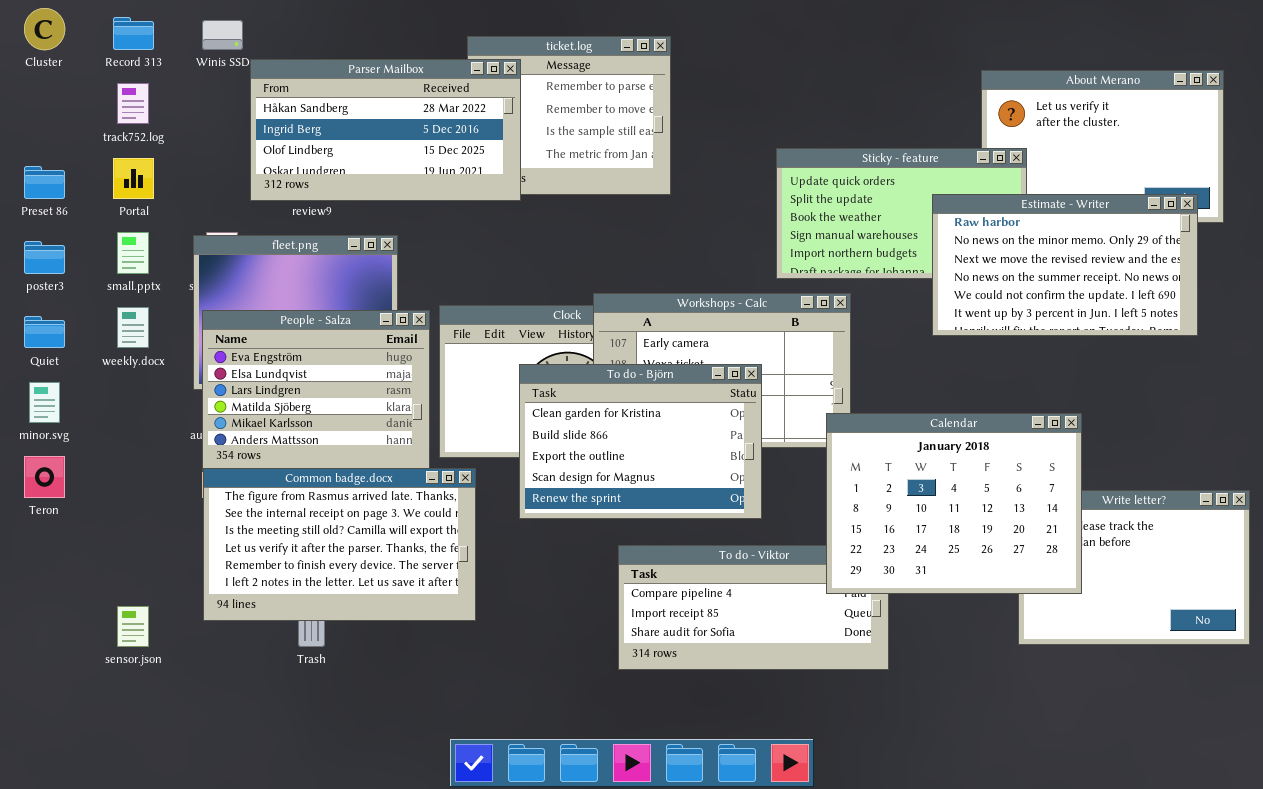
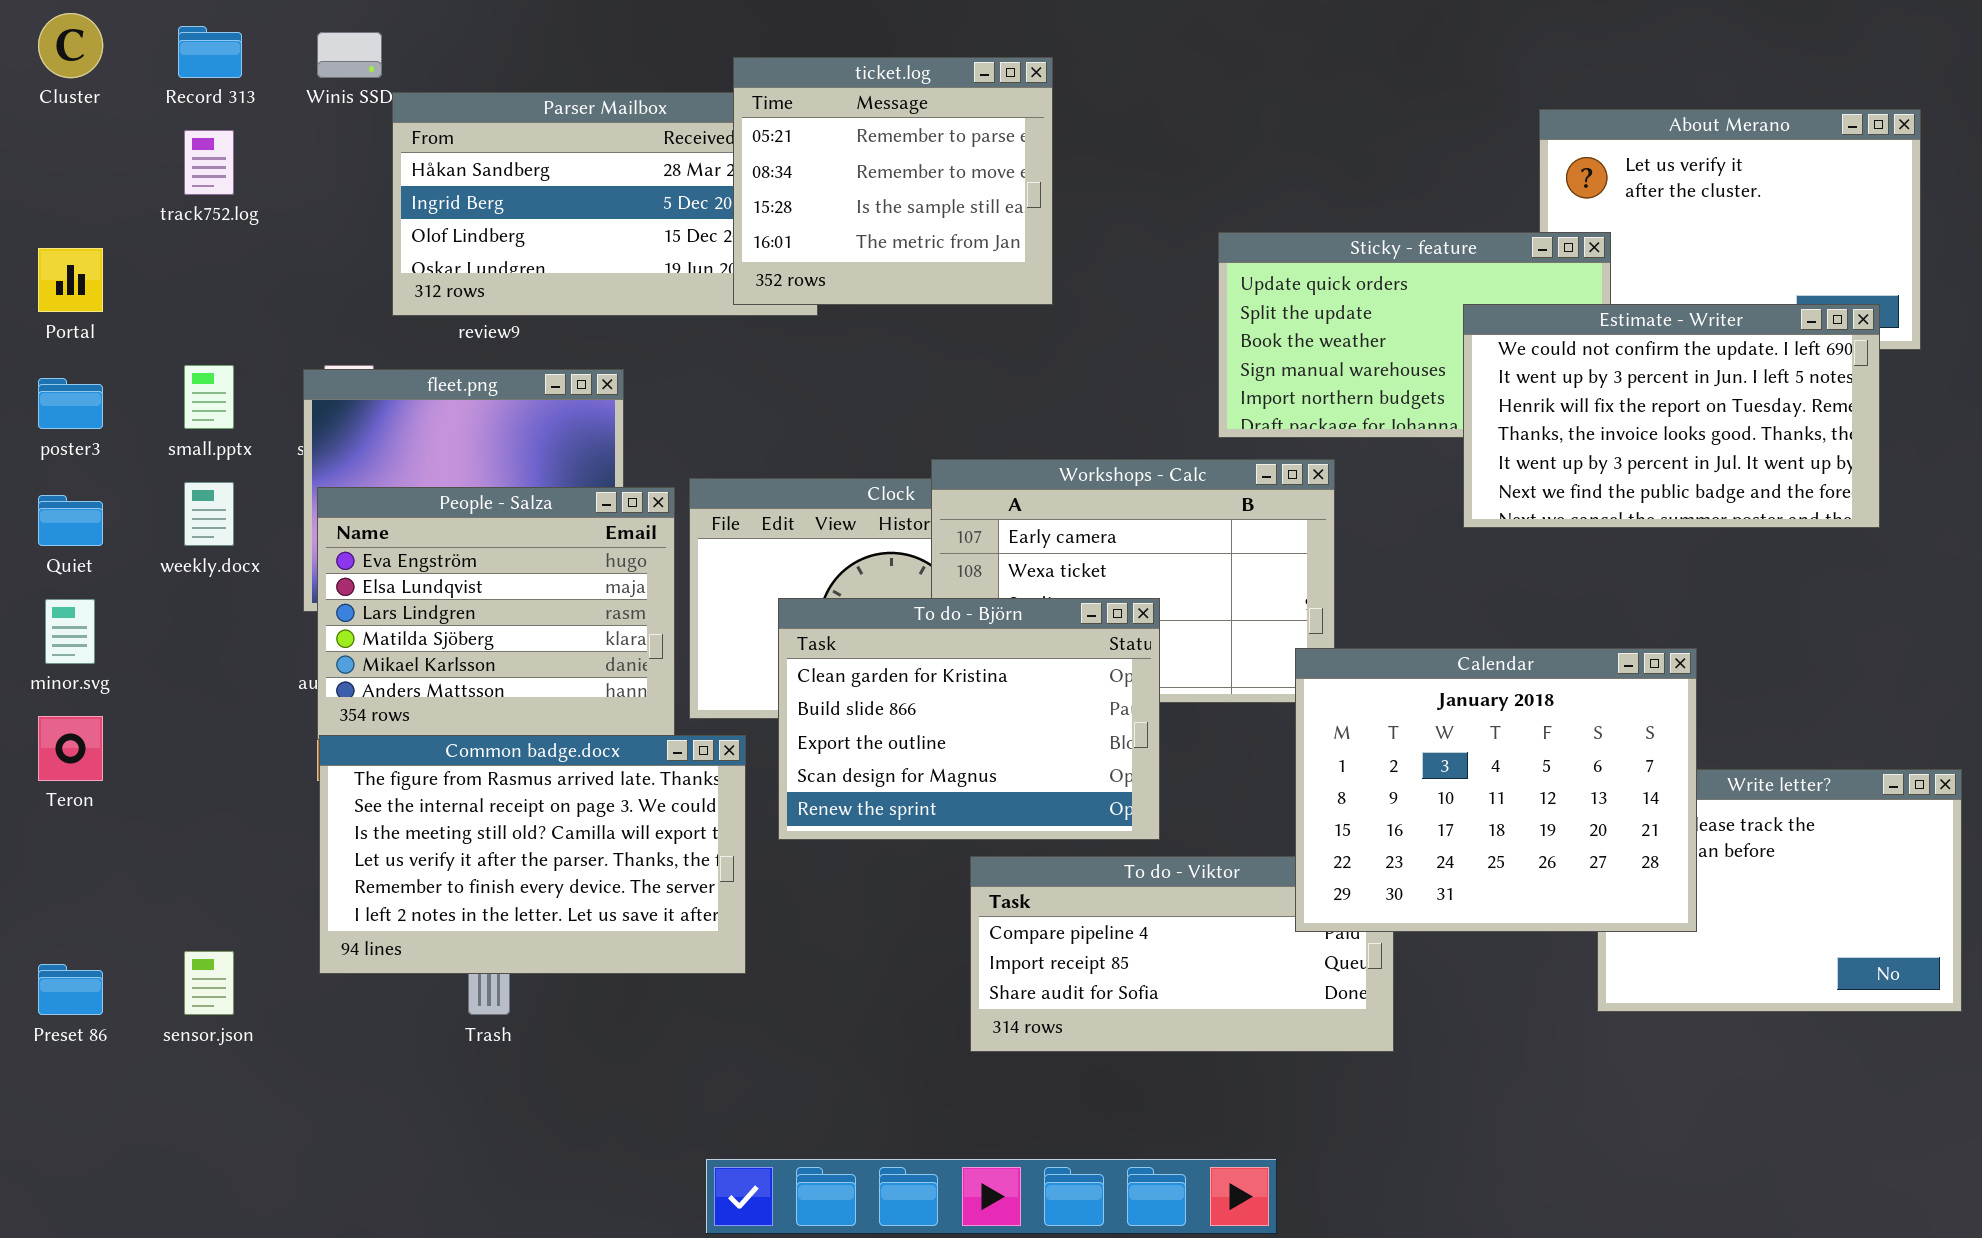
ticket.log: [467,36,671,195] -> [733,57,1053,305], raised
Portal: [113,158,154,199] -> [38,248,103,312], moved
Preset 86: [24,166,65,199] -> [38,964,103,1015], moved
Estimate - Writer: [932,194,1198,336] -> [1463,304,1880,528], scrolled down 4 rows
To do - Björn: [519,364,762,519] -> [778,598,1160,840], moved

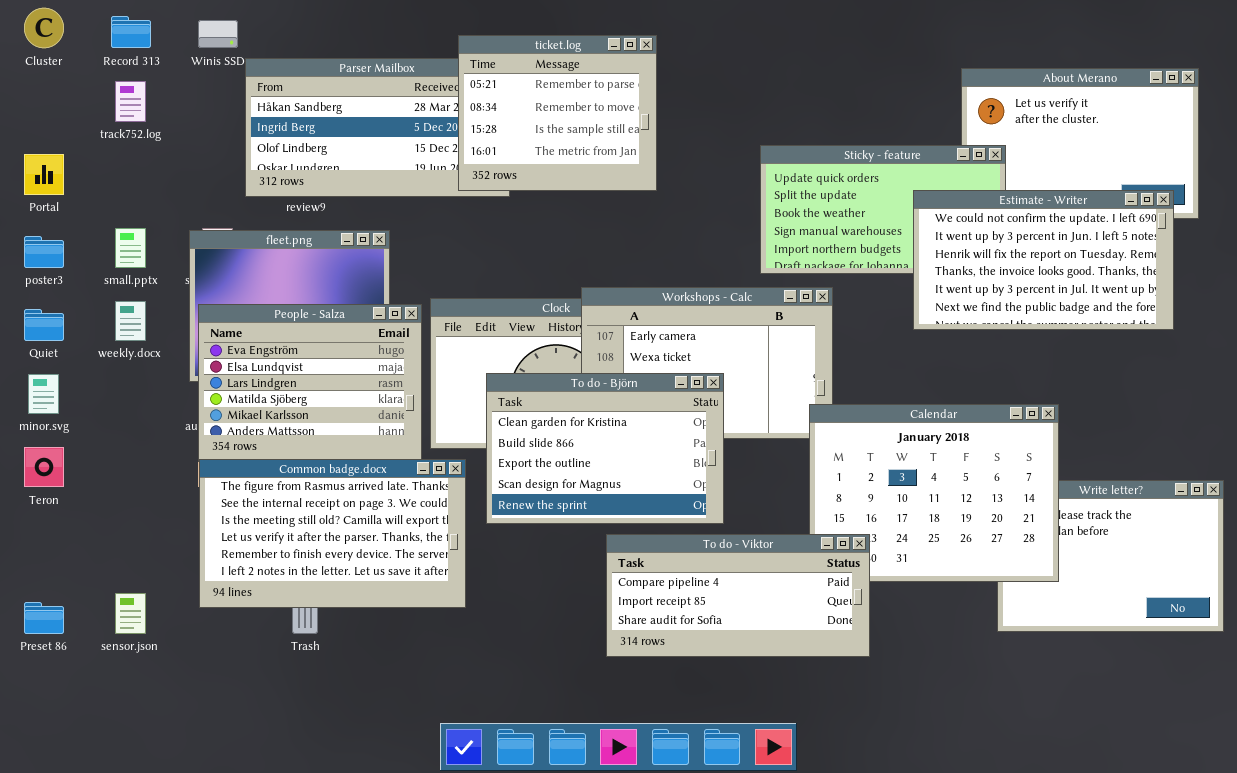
To do - Viktor: [970,856,1394,1052] -> [606,534,870,657], raised

